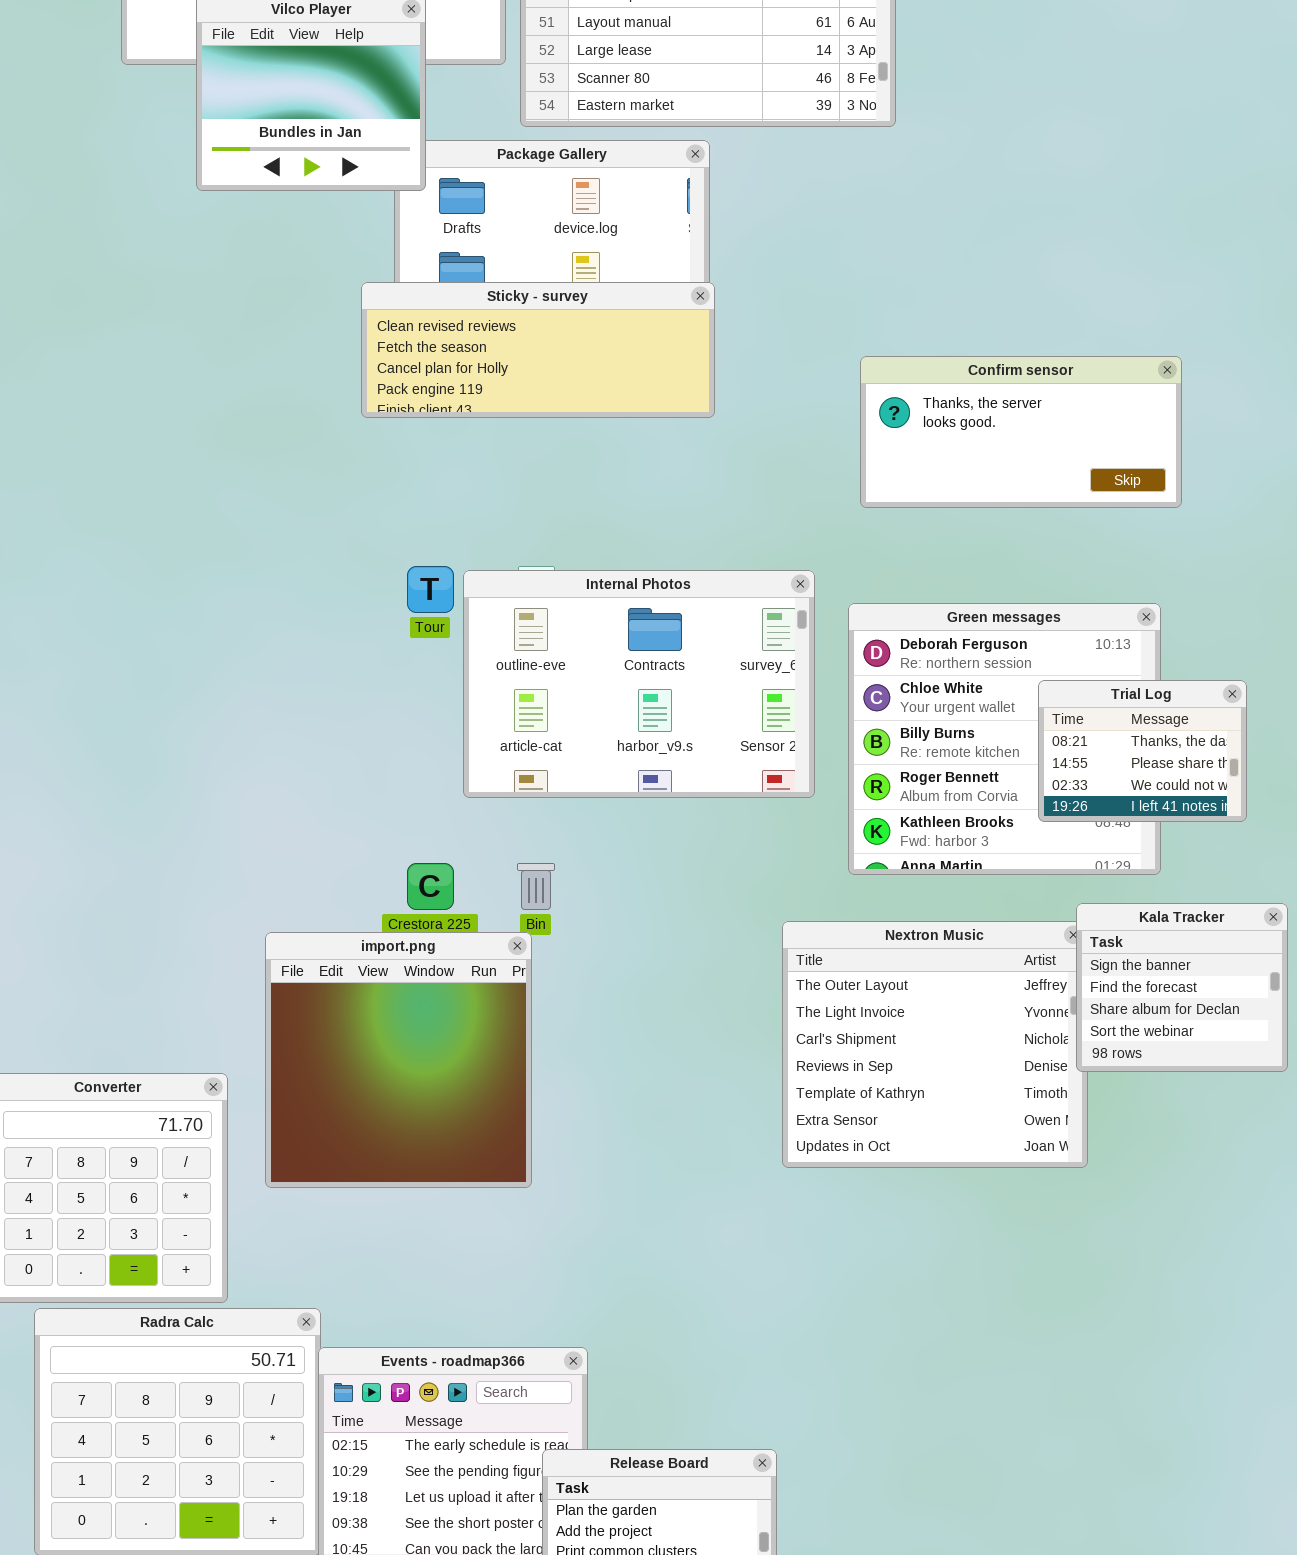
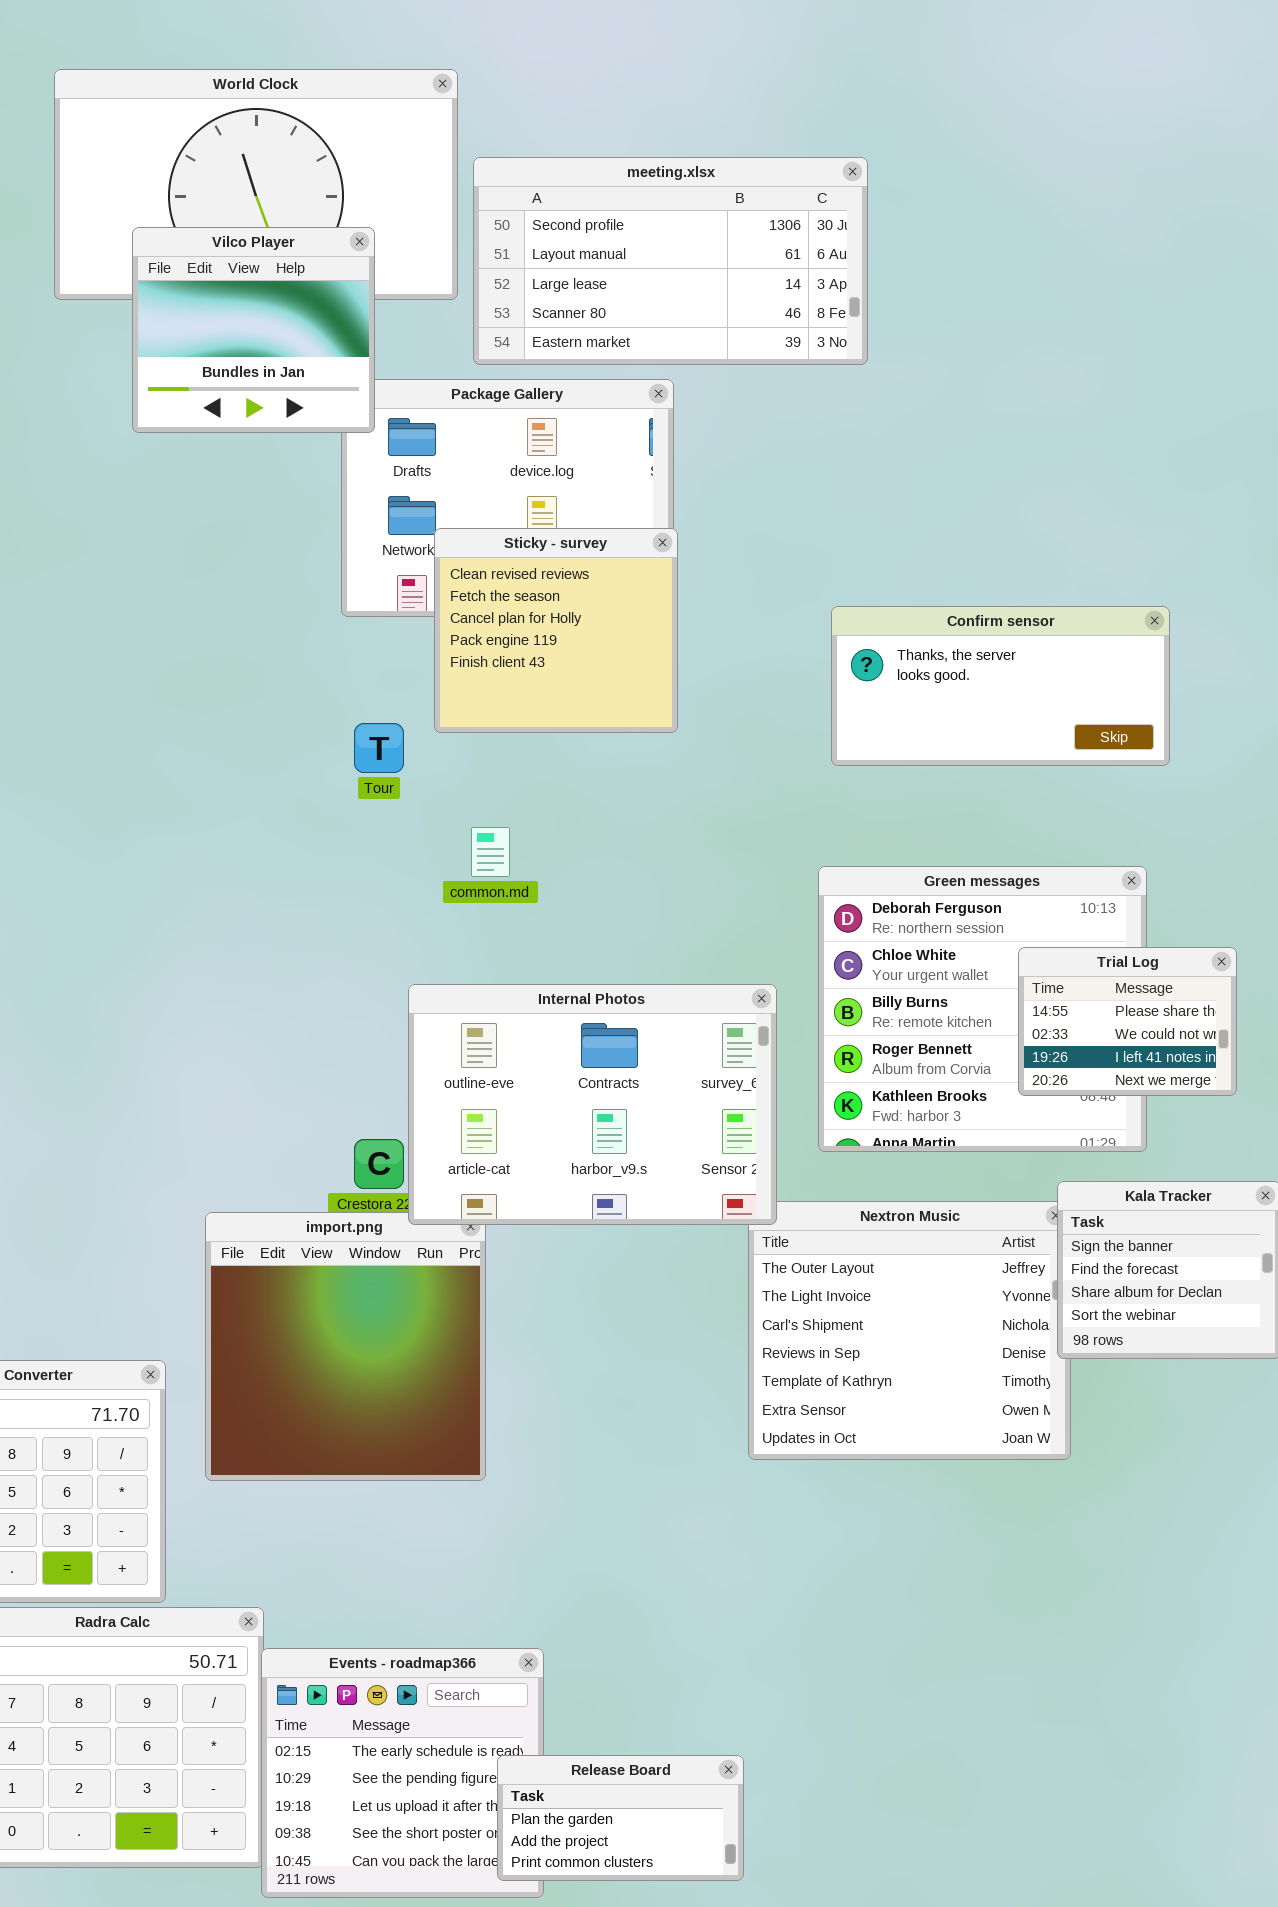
Sticky - survey: [361,282,715,418] -> [434,528,678,733], resized
Tour: [407,566,454,613] -> [354,723,404,773], moved
Internal Photos: [463,570,815,798] -> [408,984,777,1225], moved
Trial Log: [1038,680,1247,822] -> [1018,947,1237,1096], scrolled down 1 row

